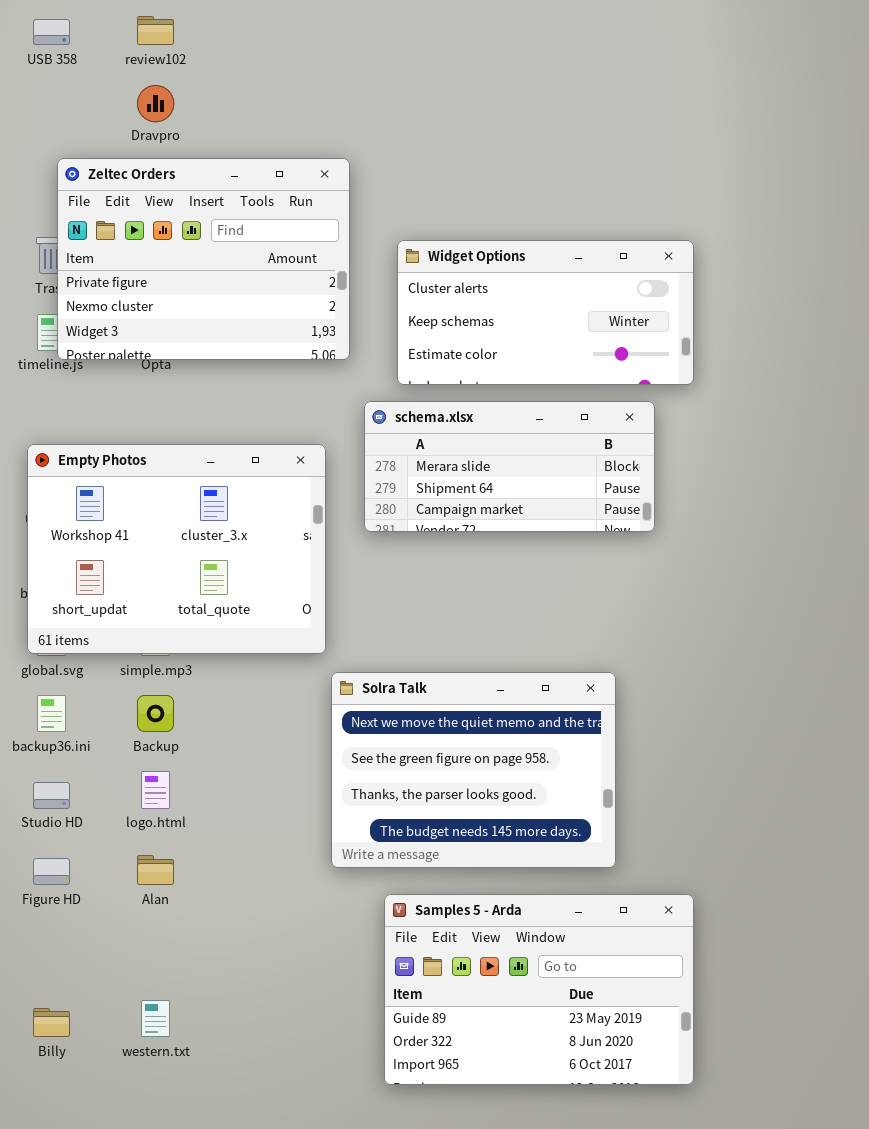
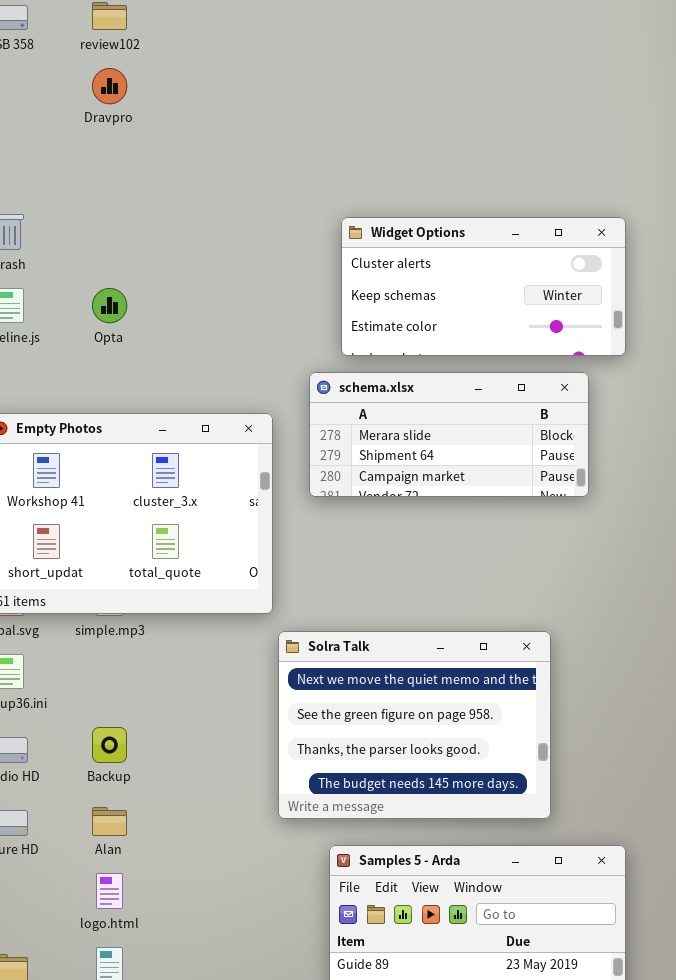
Zeltec Orders: [57,158,350,360] -> none, closed
Backup: [137,695,174,732] -> [92,727,127,763], moved
logo.html: [141,771,170,809] -> [96,873,123,909], moved

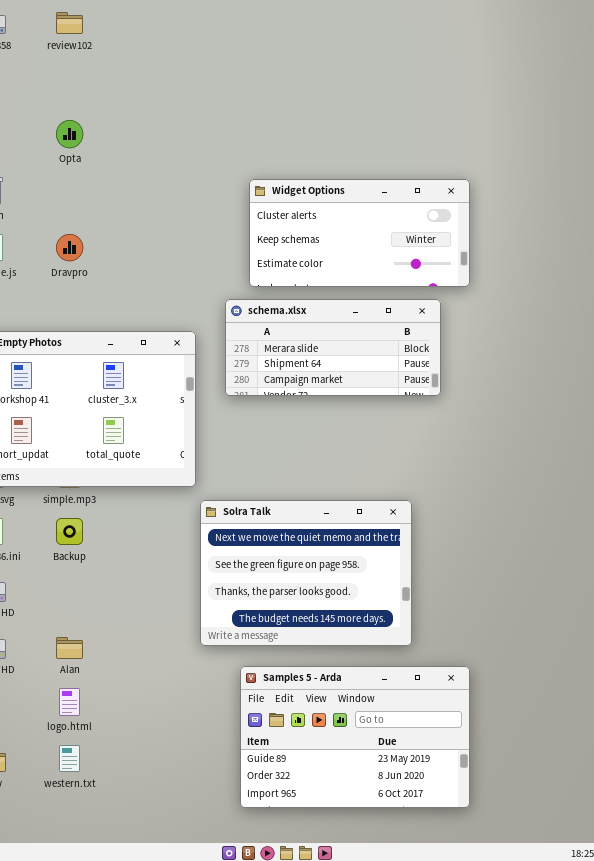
Dravpro: [92,68,127,104] -> [56,234,83,261], moved
Opta: [92,288,127,323] -> [56,120,83,148], moved
Backup: [92,727,127,763] -> [56,518,83,545], moved

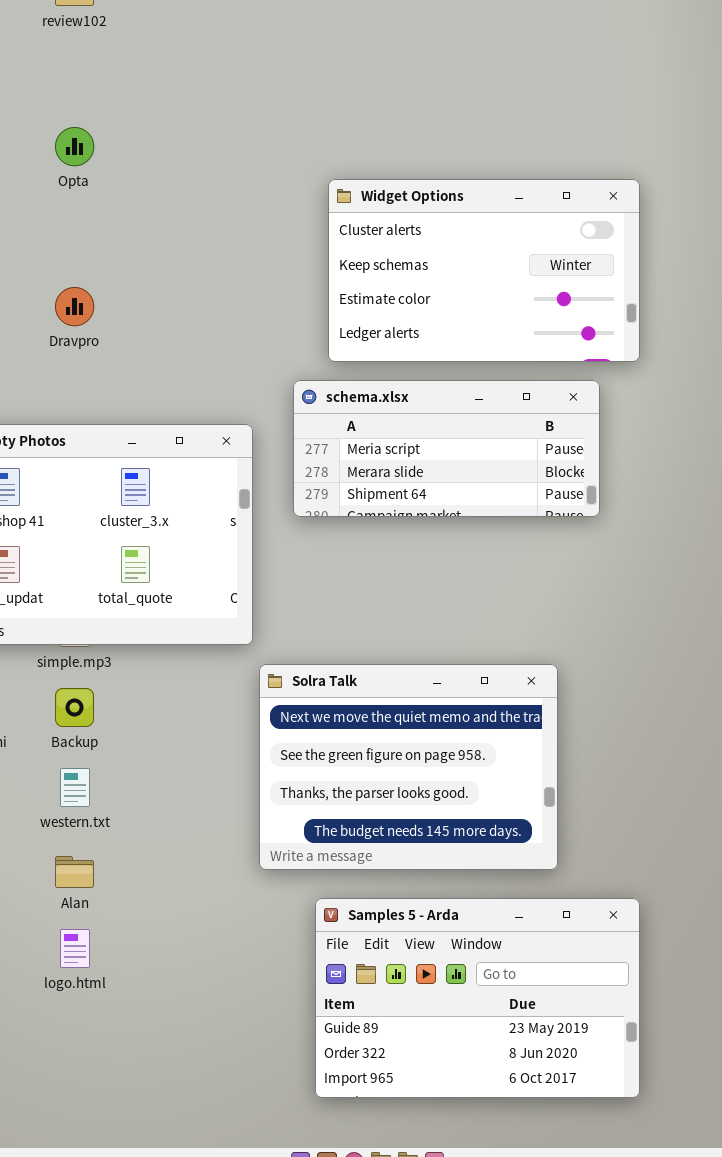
Widget Options: [249,179,470,287] -> [328,179,640,362], resized
schema.xlsx: [225,299,441,396] -> [293,380,600,517], scrolled up 1 row
western.txt: [59,745,80,772] -> [60,768,90,807], moved

